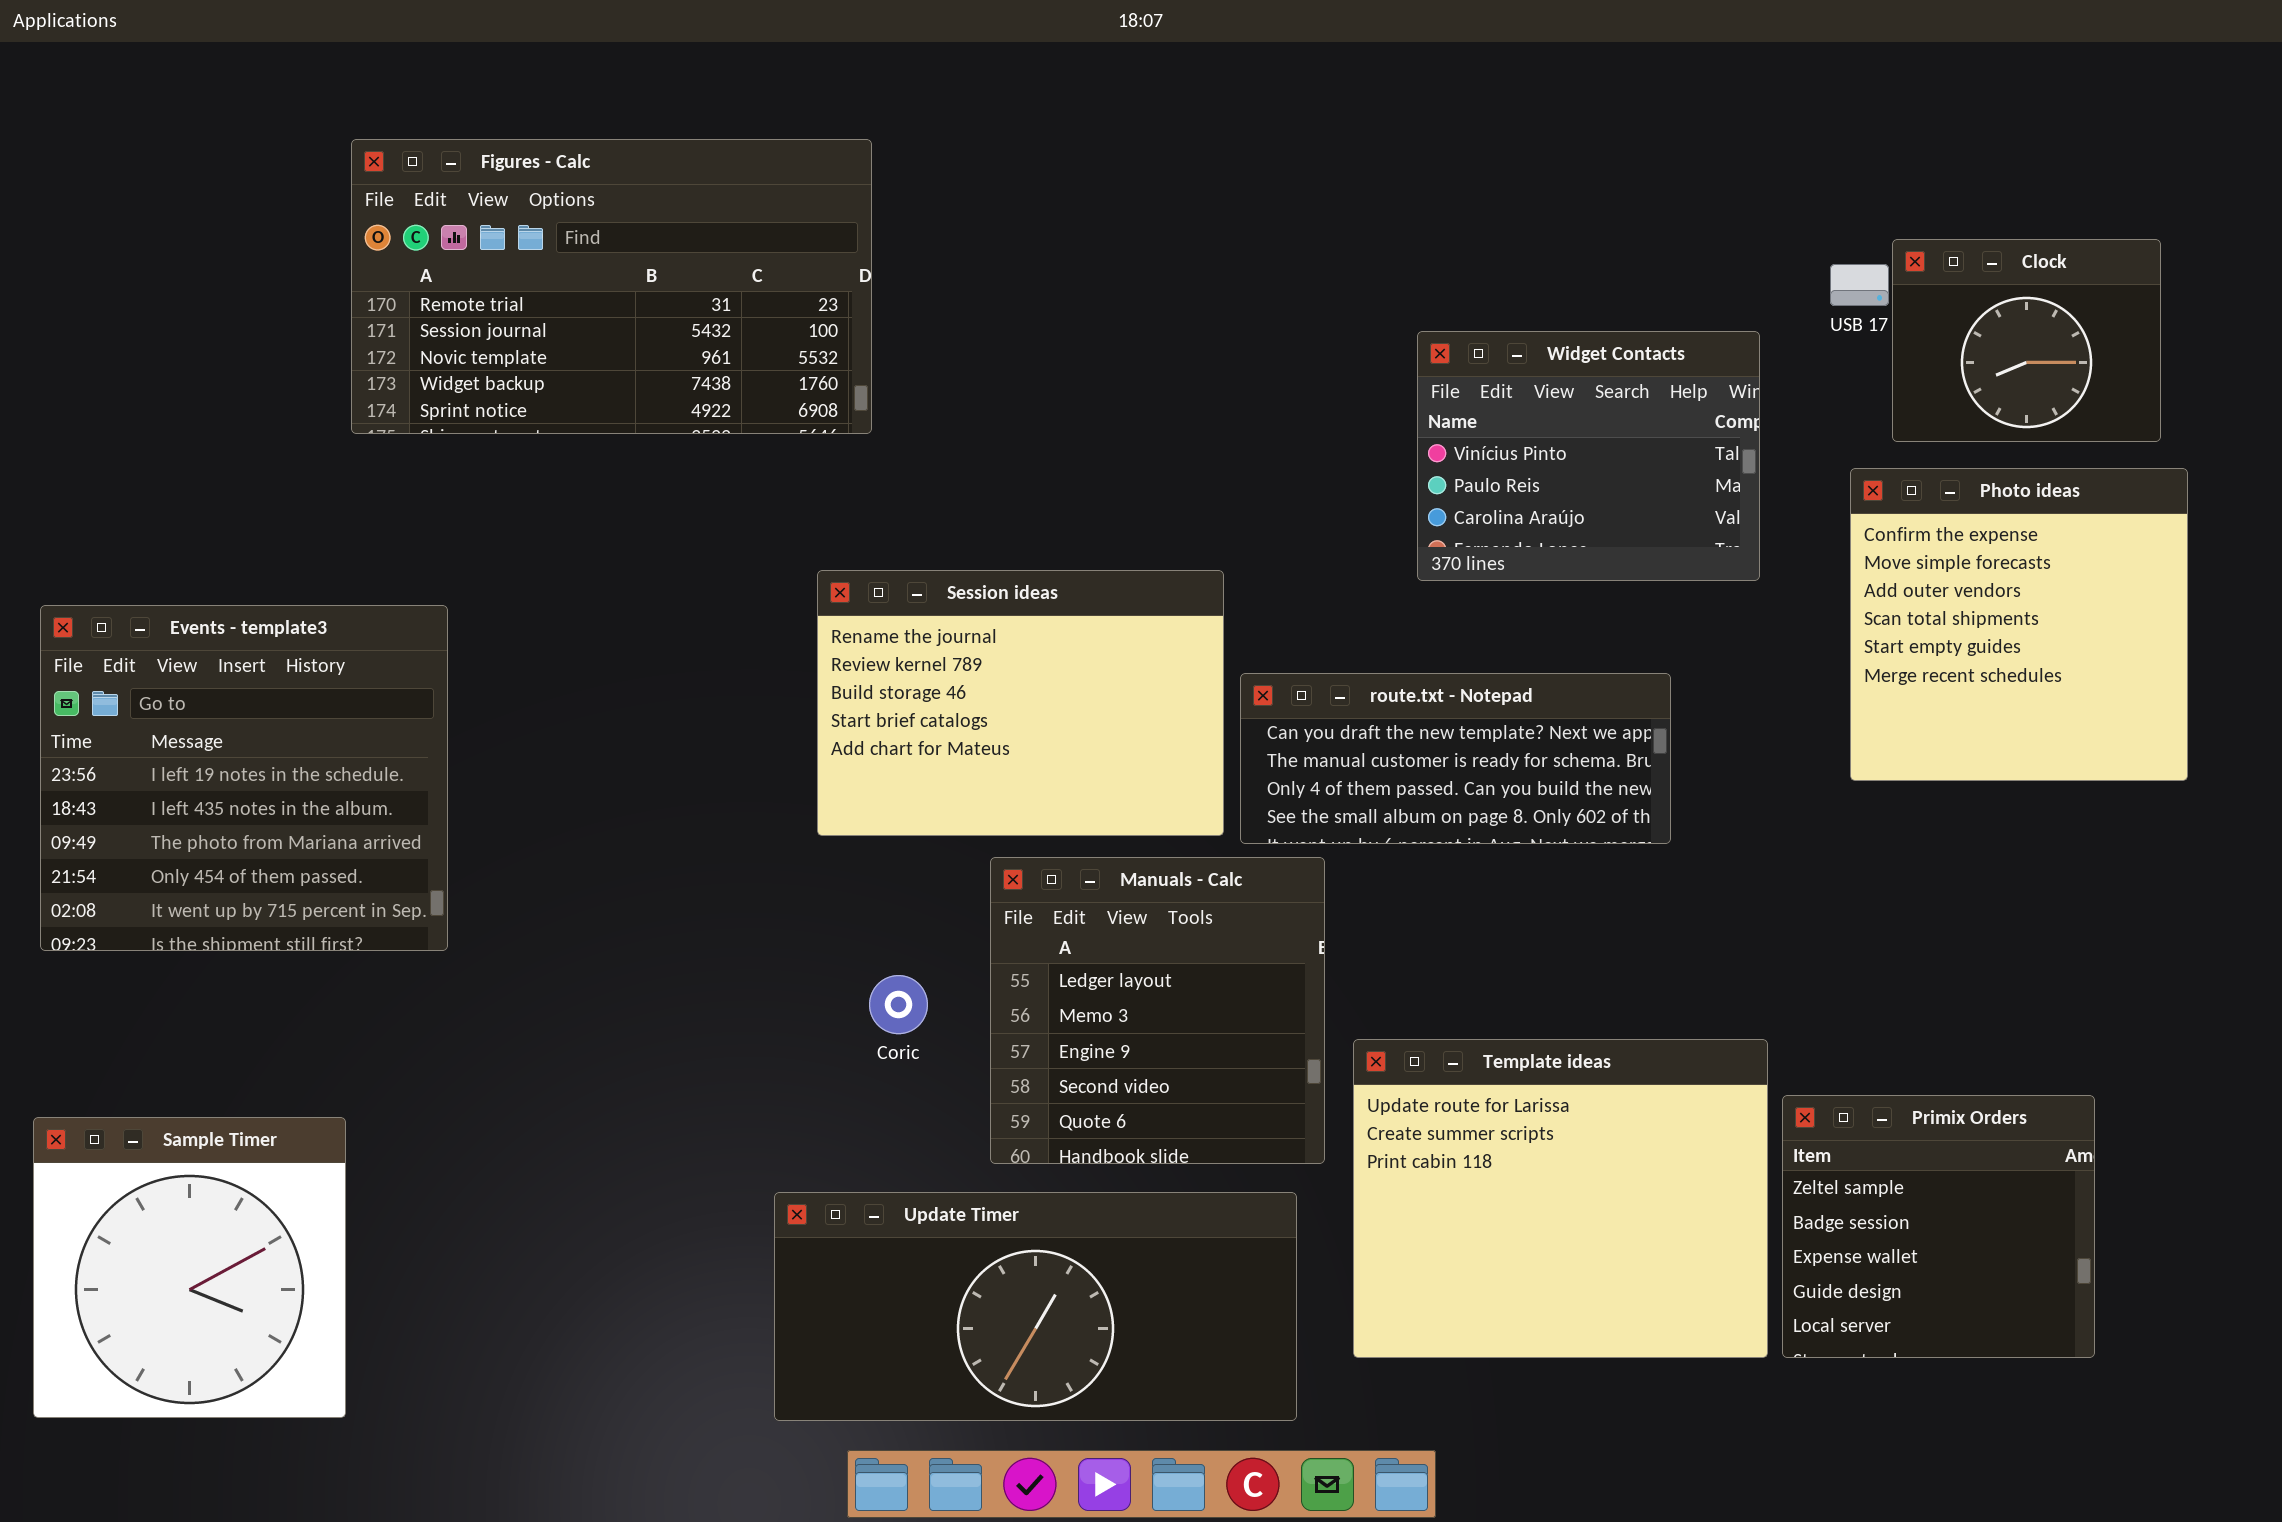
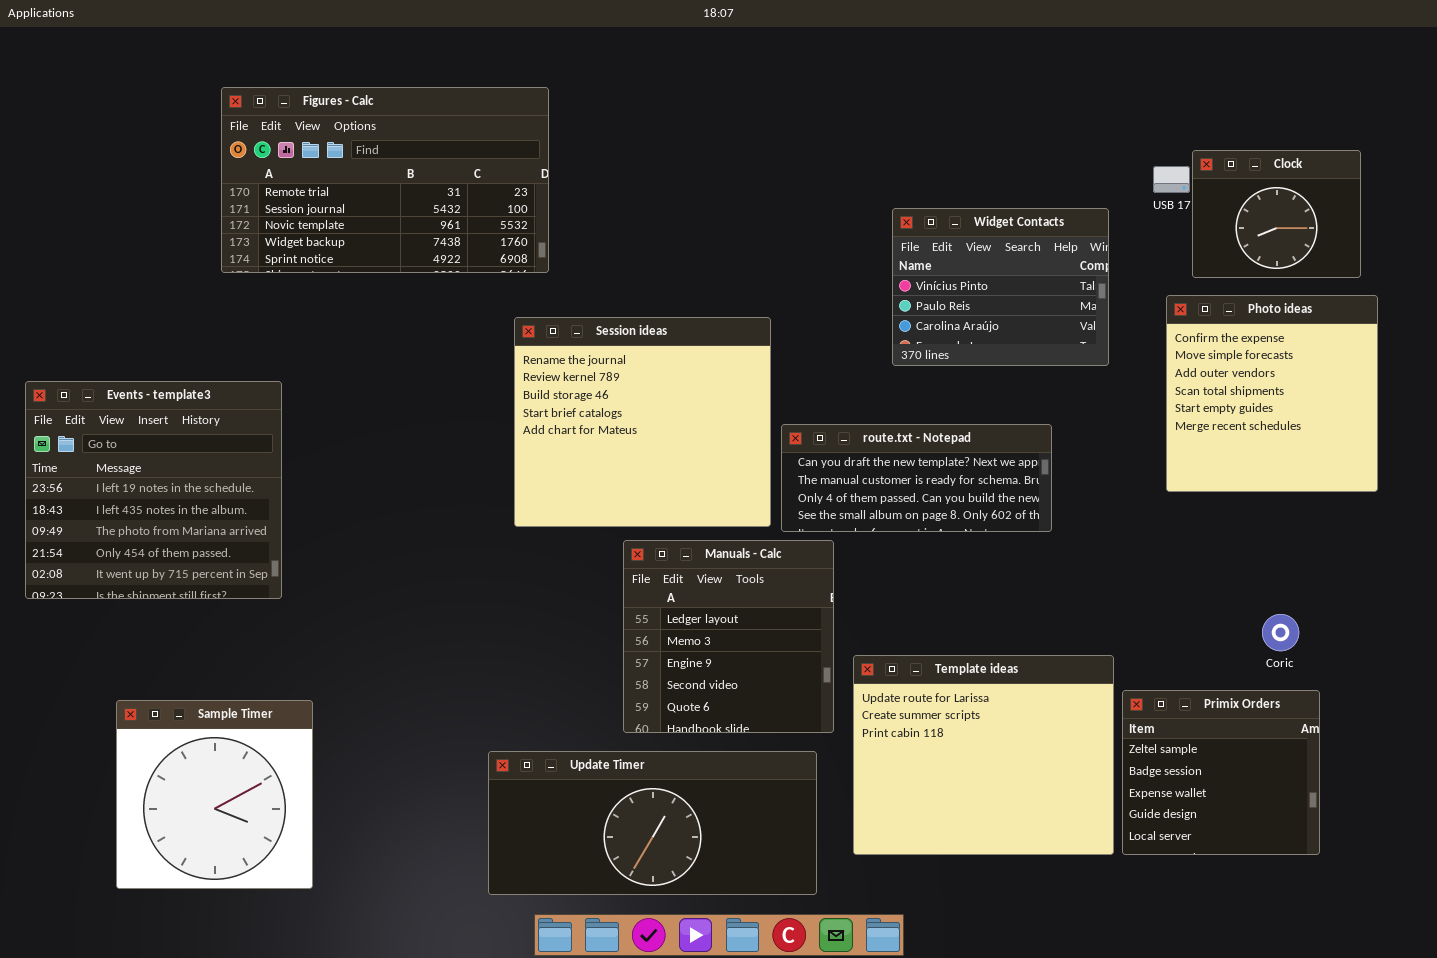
Session ideas: [817,570,1224,836] -> [514,317,771,527], resized
Coric: [869,975,928,1034] -> [1262,614,1299,651], moved
Sample Timer: [33,1117,346,1418] -> [116,700,313,889], moved

